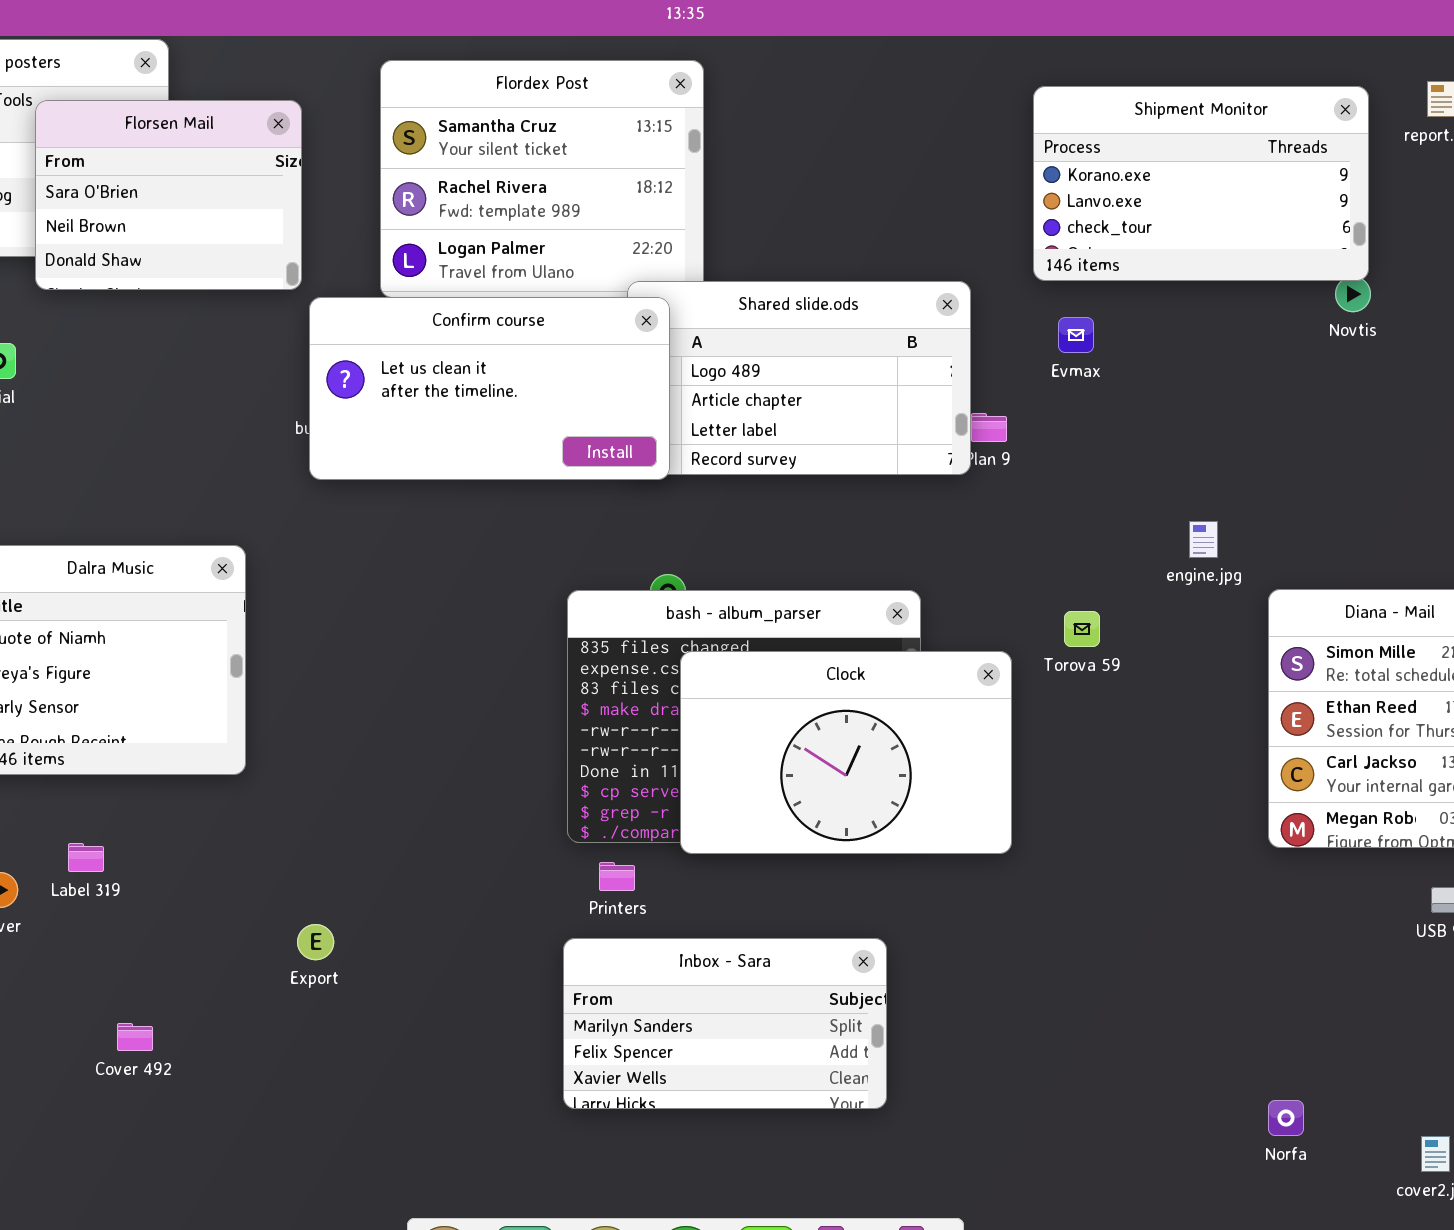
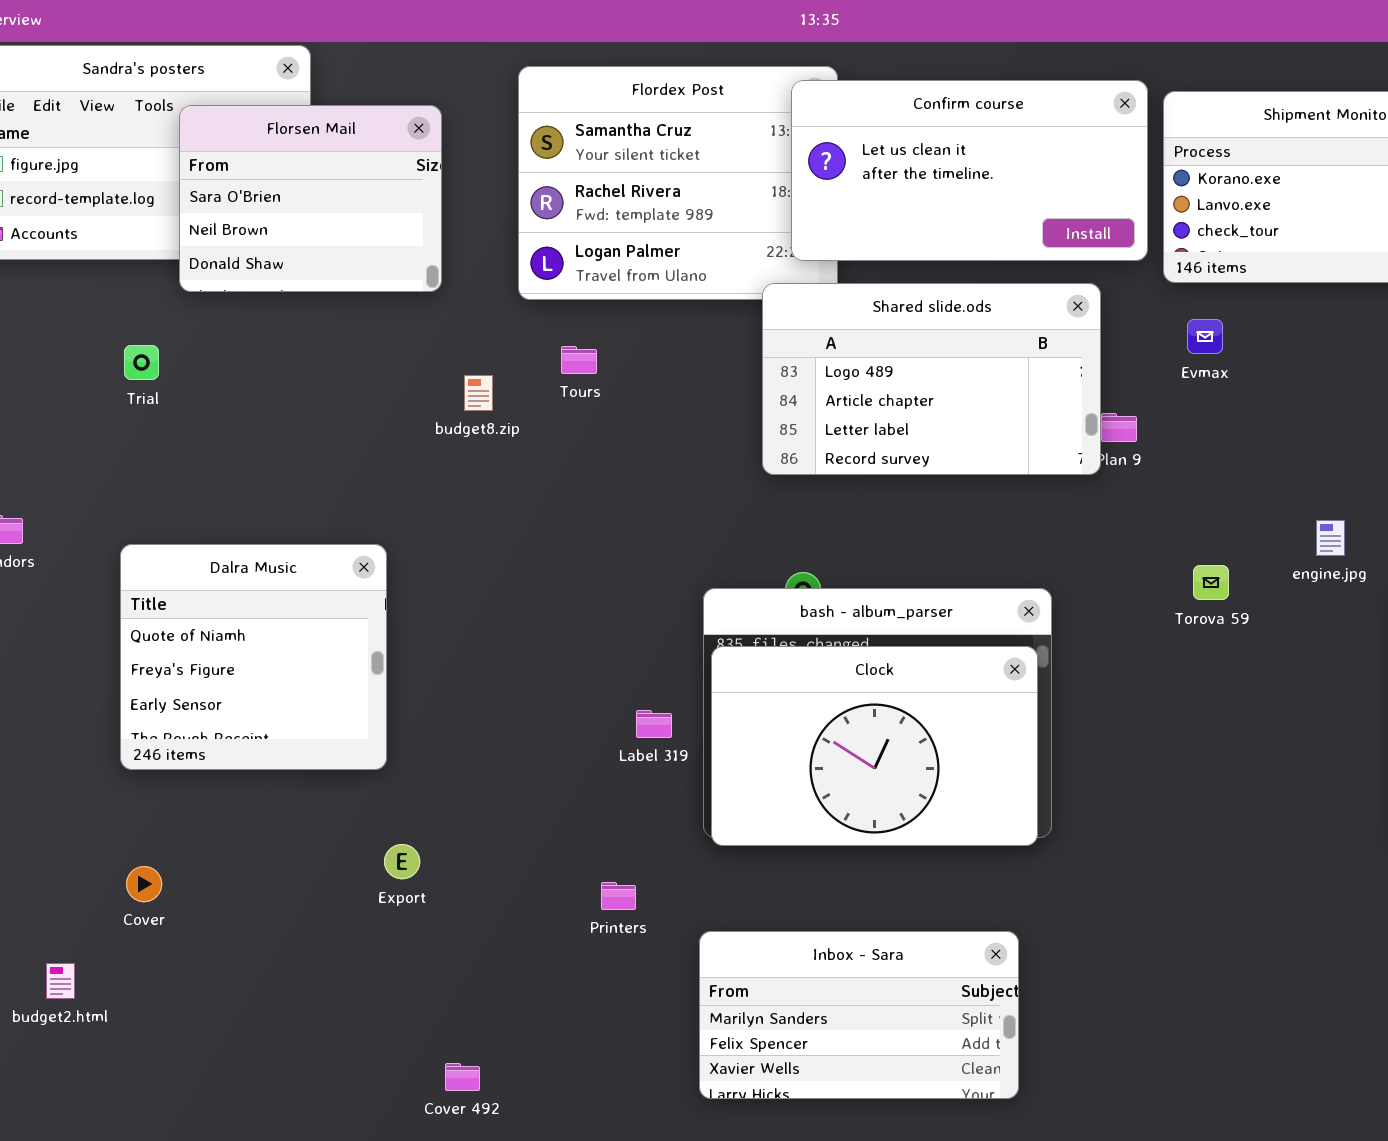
Confirm course: [309,297,670,480] -> [791,80,1148,261], moved
Torova 59: [1064,611,1100,647] -> [1193,565,1229,600], moved
Clock: [680,651,1012,854] -> [711,646,1038,846], moved
Label 319: [68,843,104,872] -> [636,710,672,738], moved
Printers: [599,862,635,891] -> [601,882,636,910], moved
Export: [297,924,334,960] -> [384,844,420,879], moved
Cover 492: [117,1023,153,1051] -> [445,1063,480,1091], moved

